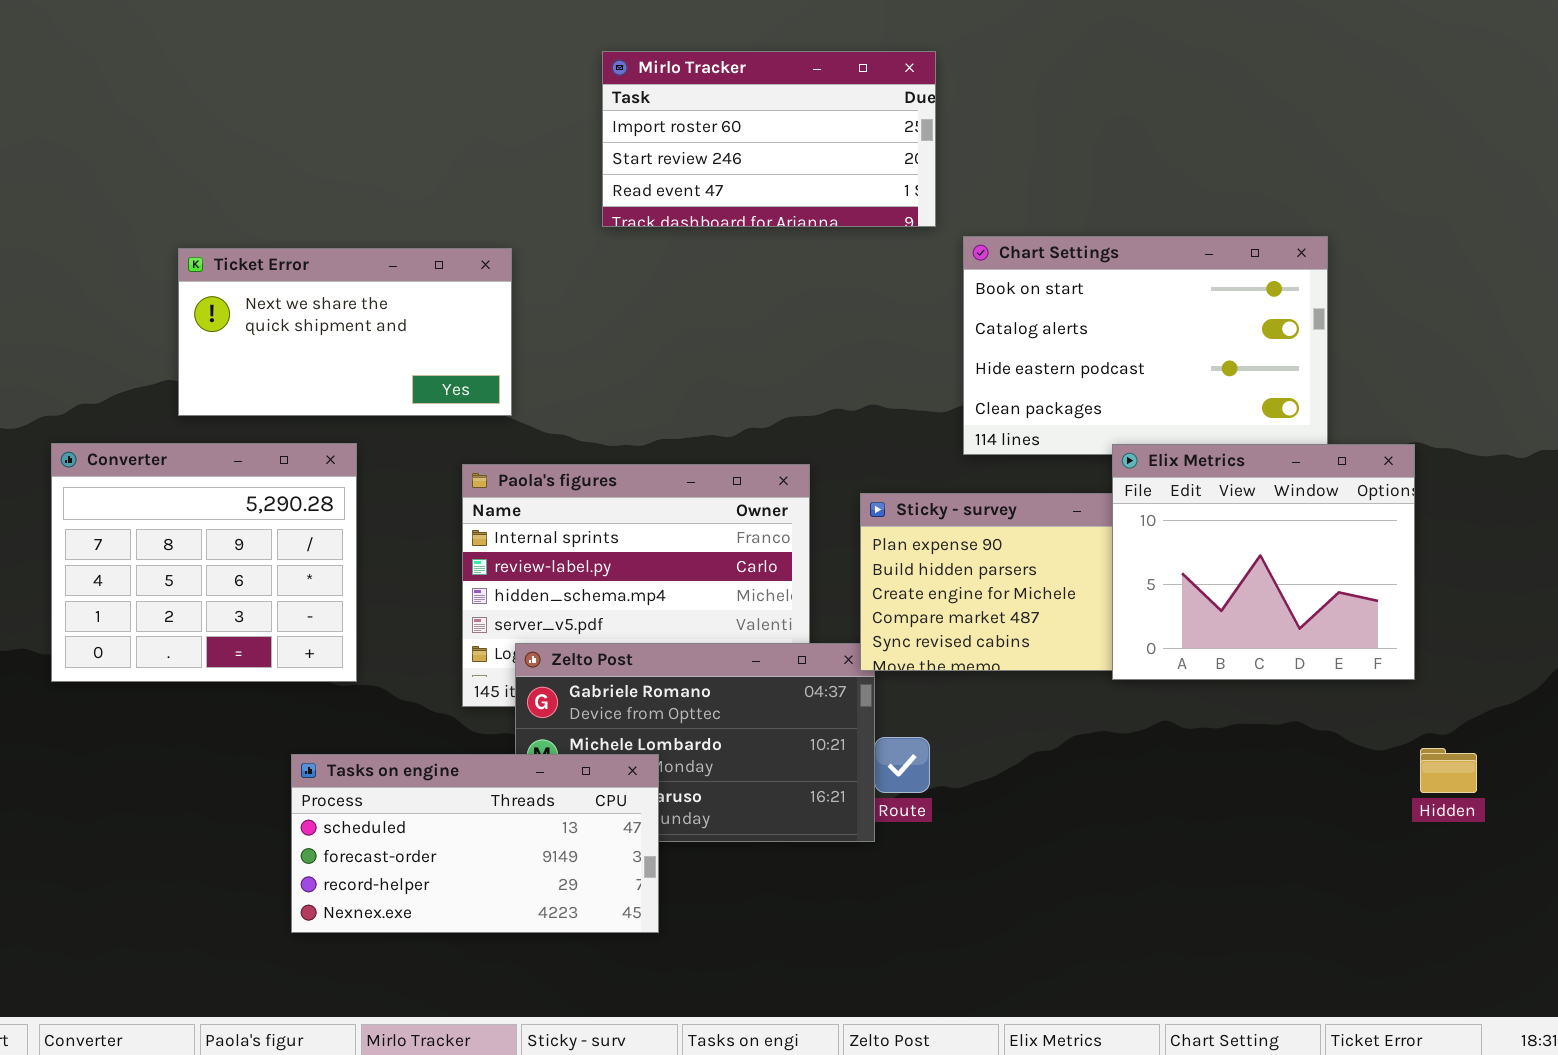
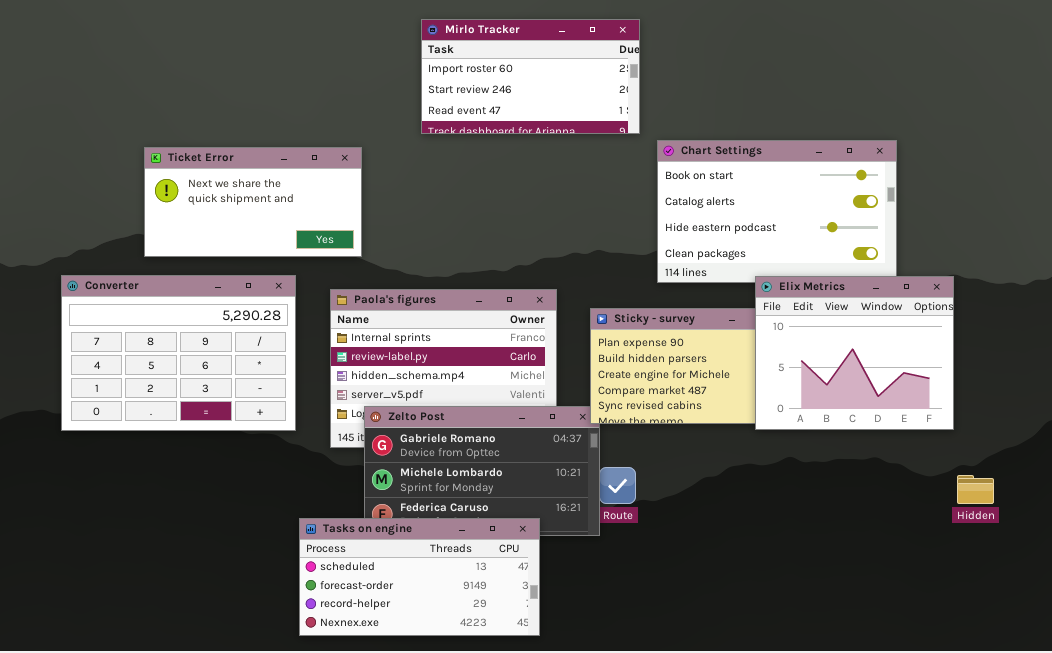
Converter: [51,443,357,682] -> [61,275,296,431], resized
Tasks on engine: [291,754,659,933] -> [299,518,540,636], moved

